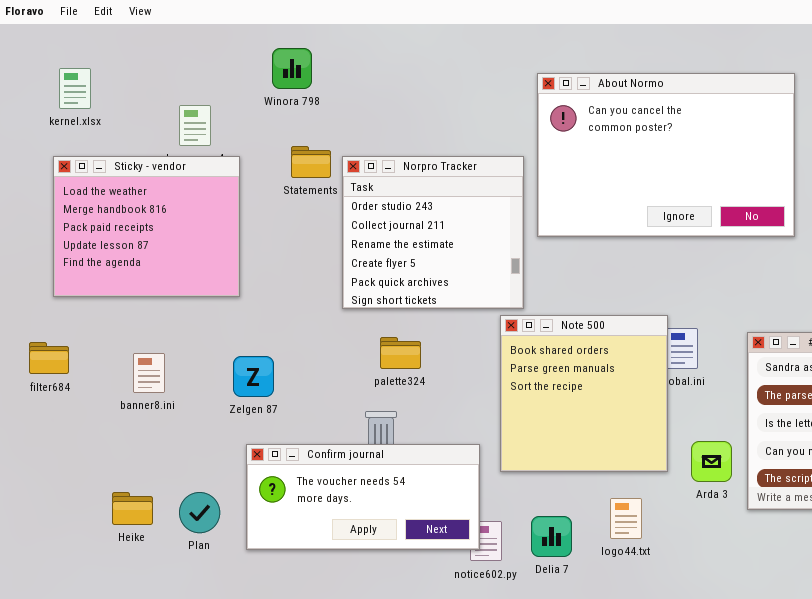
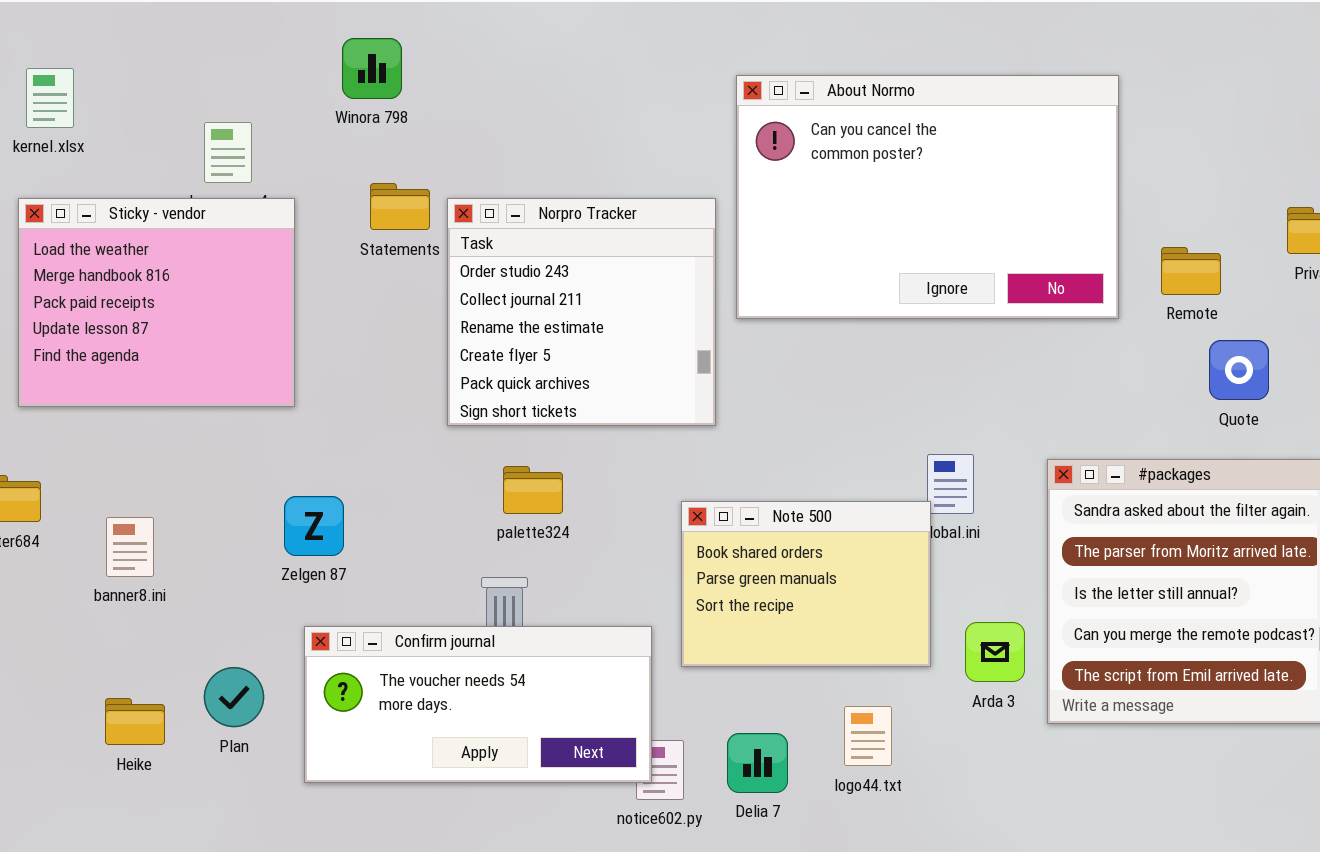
Note 500: [500,315,668,472] -> [681,501,931,667], resized
banner8.ini: [133,353,165,393] -> [106,517,154,577], moved
Plan: [179,492,220,533] -> [204,667,264,727], moved

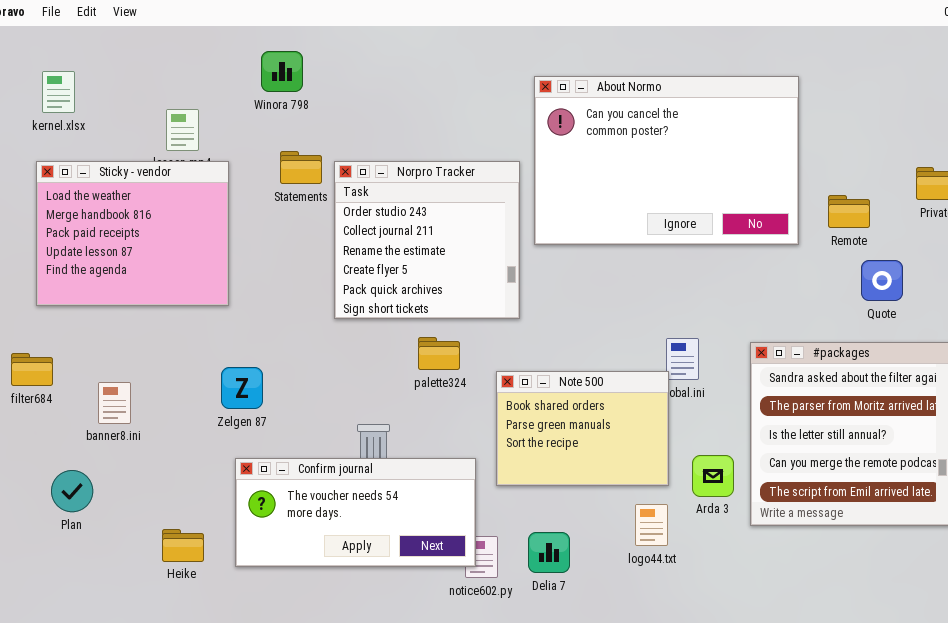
palette324: [503,466,563,514] -> [418,337,460,370], moved
Plan: [204,667,264,727] -> [51,470,93,512], moved
Heike: [105,698,165,745] -> [162,529,204,562], moved
logo44.txt: [844,706,892,766] -> [635,504,668,546], moved

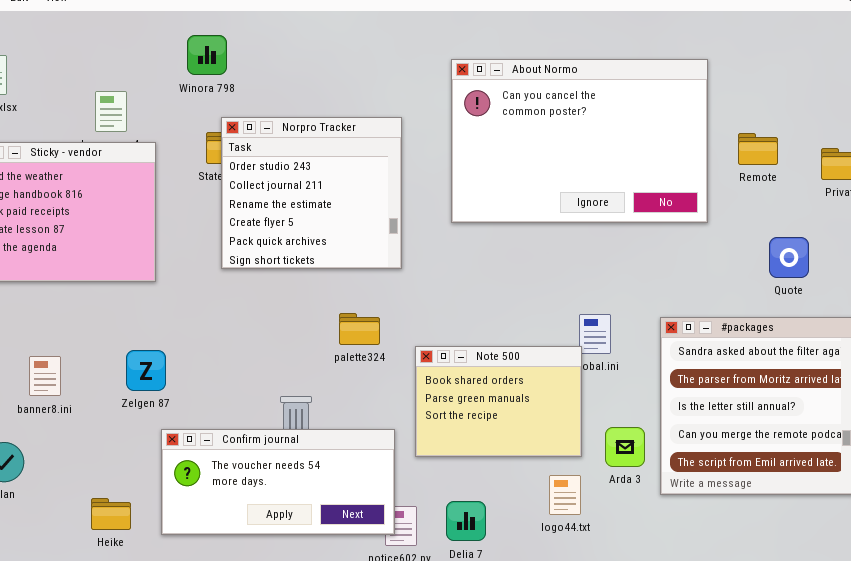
Norpro Tracker: [334,161,520,319] -> [221,117,402,269], moved
Remote: [828,195,870,228] -> [738,133,778,165], moved
Zelgen 87: [221,367,263,409] -> [126,350,166,391], moved

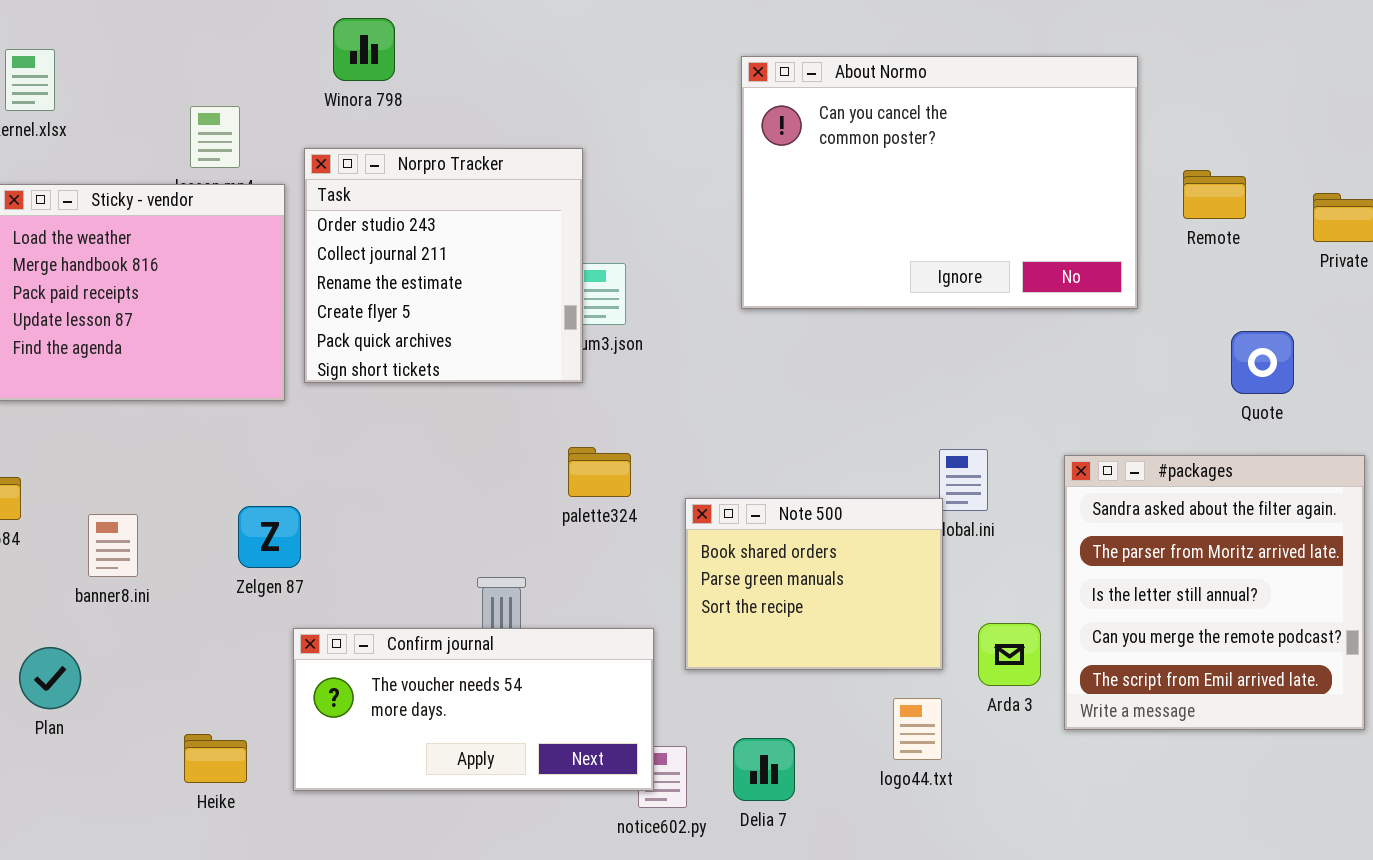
Norpro Tracker: [221,117,402,269] -> [304,148,583,383], moved

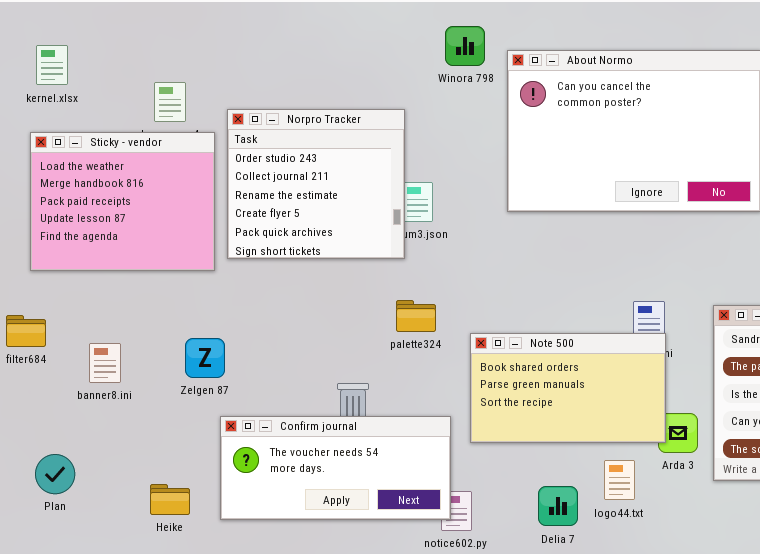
Winora 798: [333,18,395,81] -> [445,26,485,66], moved
Note 500: [685,498,943,670] -> [470,333,666,443], resized
Plan: [19,647,81,709] -> [35,454,75,494], moved
Delia 7: [733,738,795,801] -> [538,486,578,526], moved

